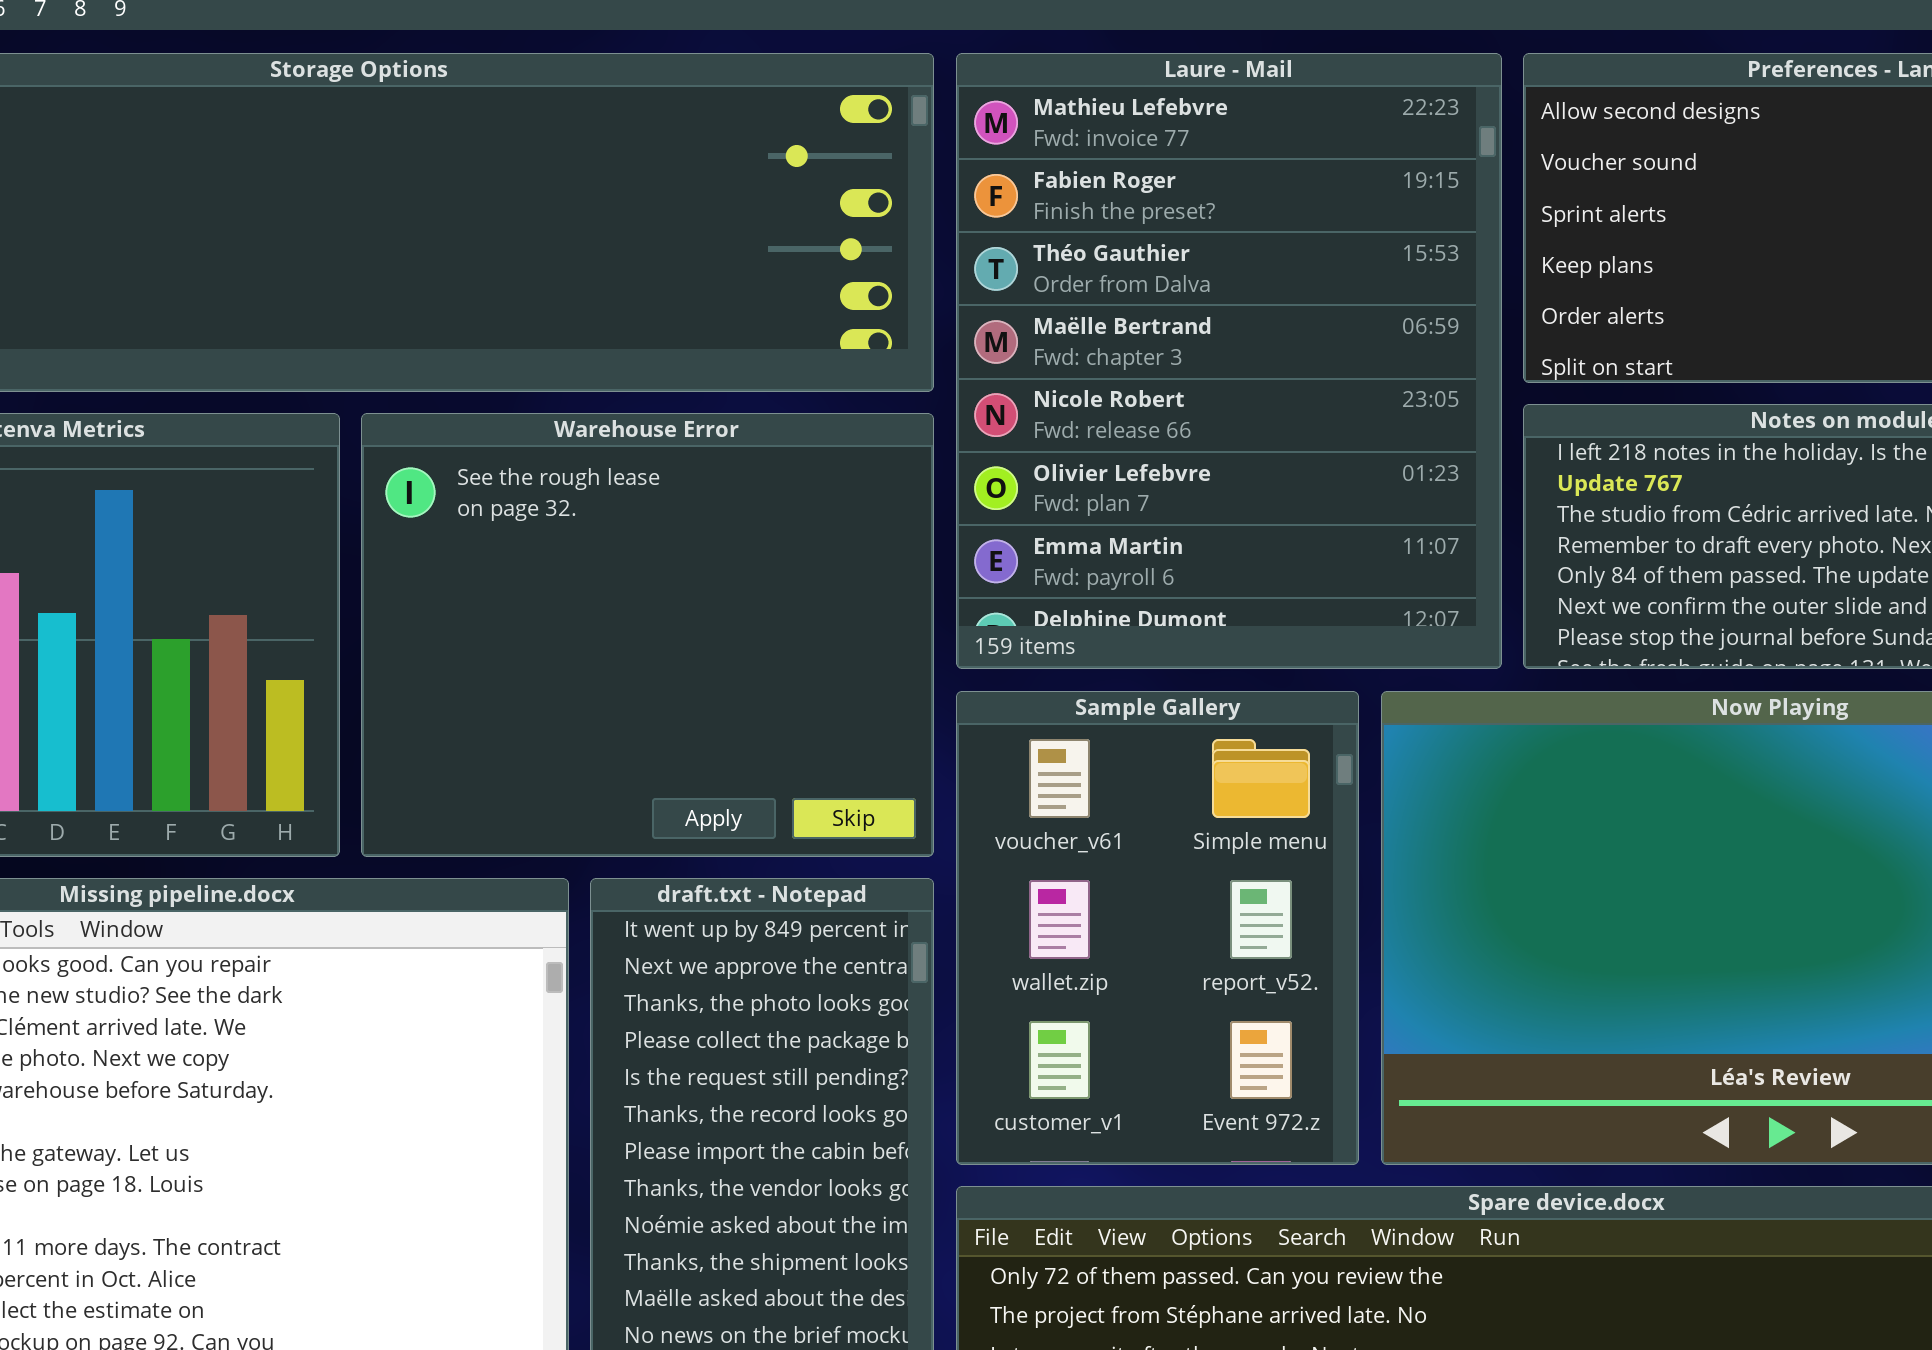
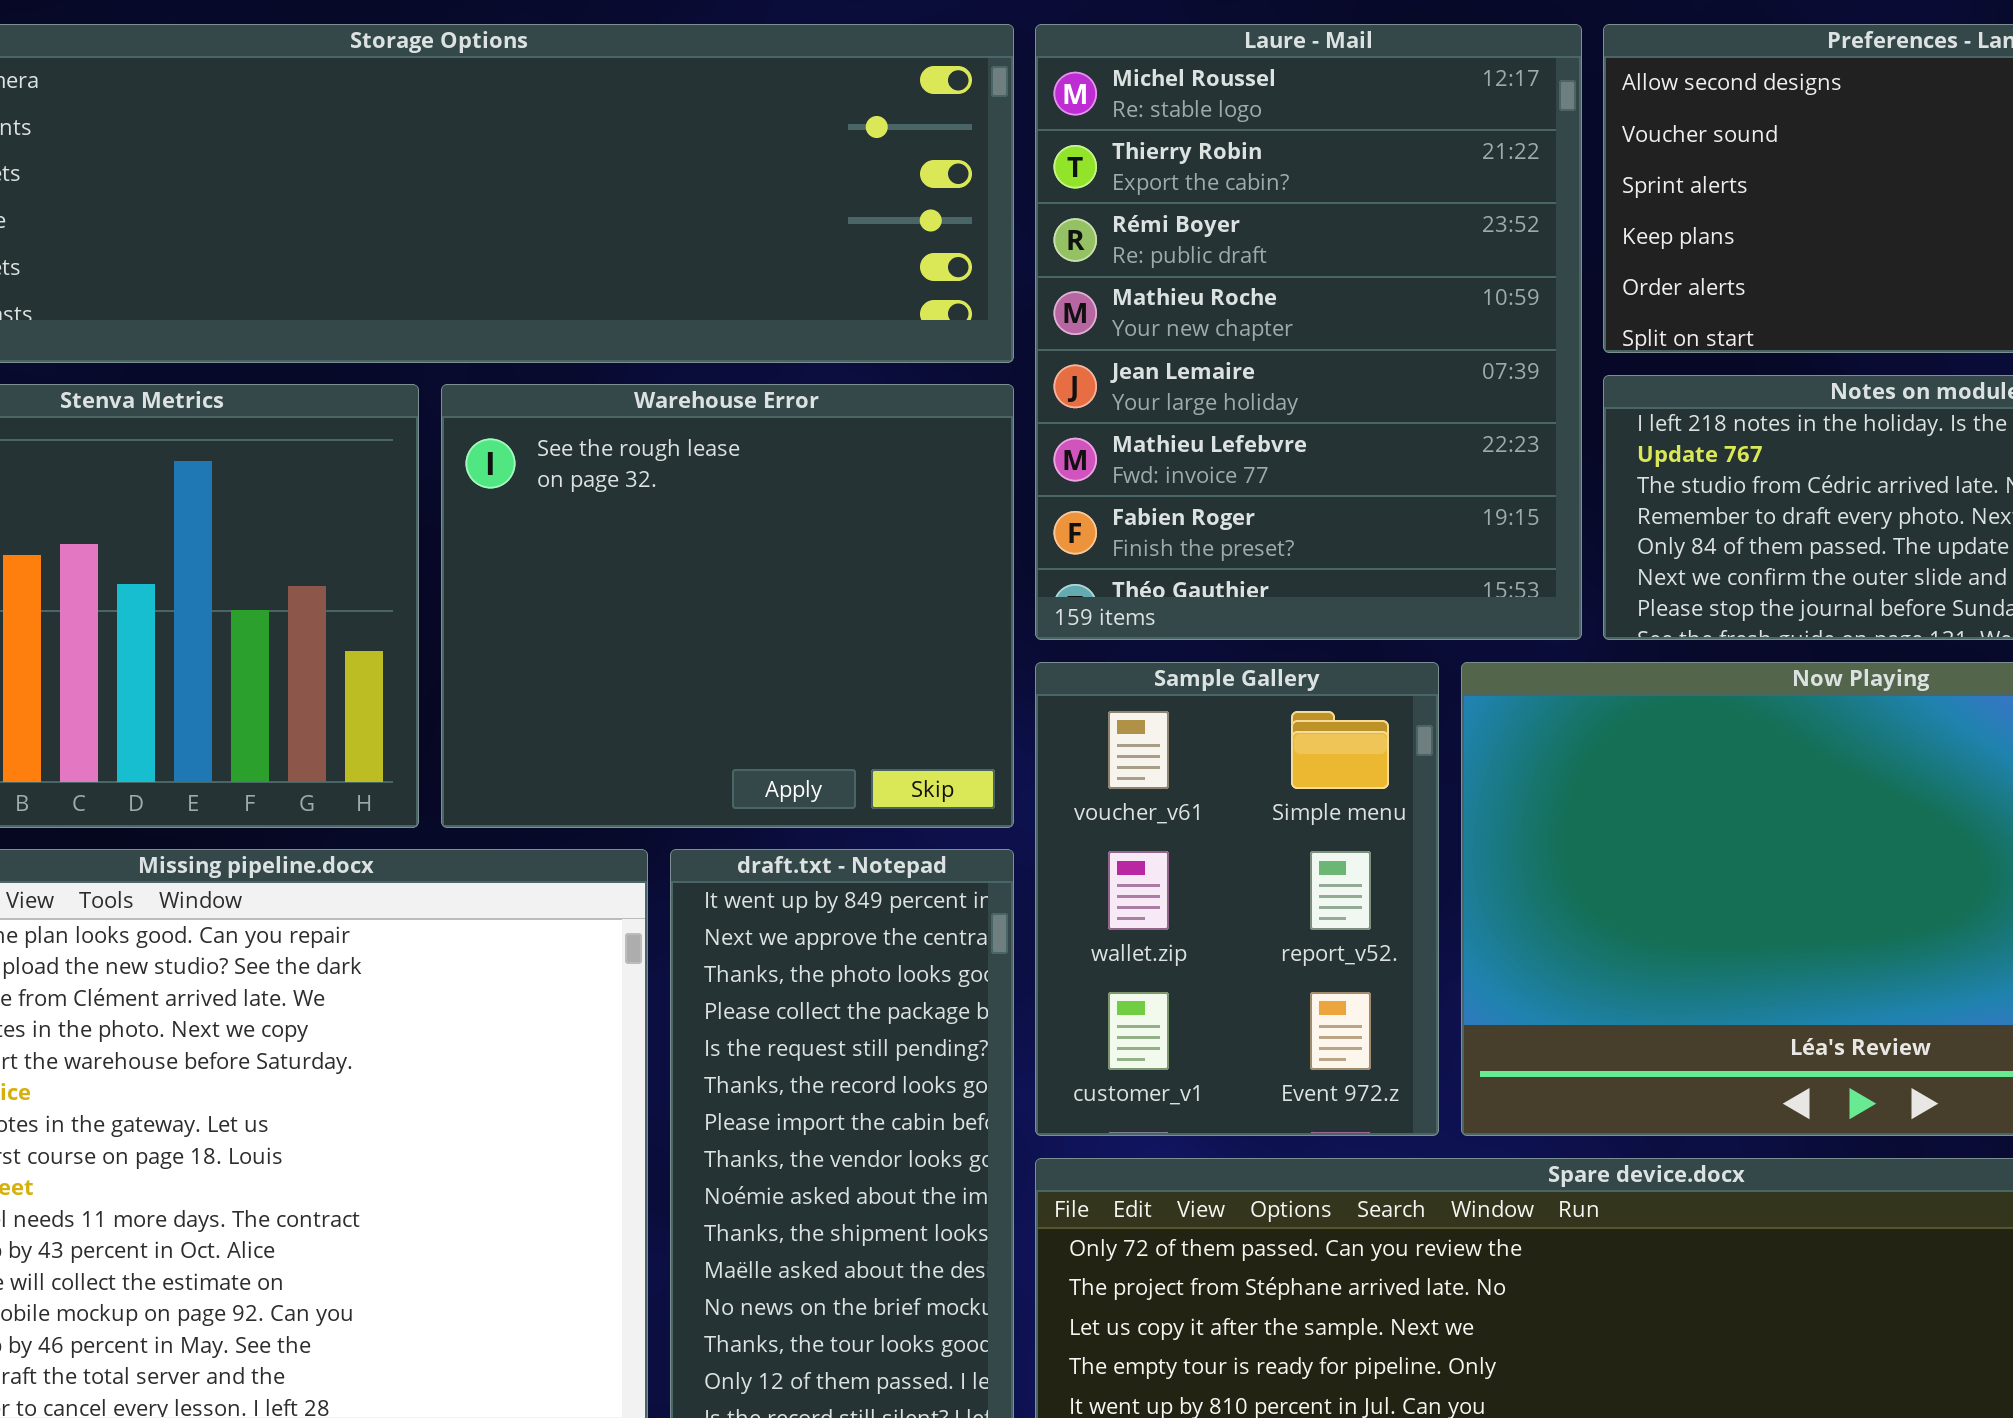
Laure - Mail: [956,53,1502,669] -> [1035,24,1582,640], scrolled up 5 rows

